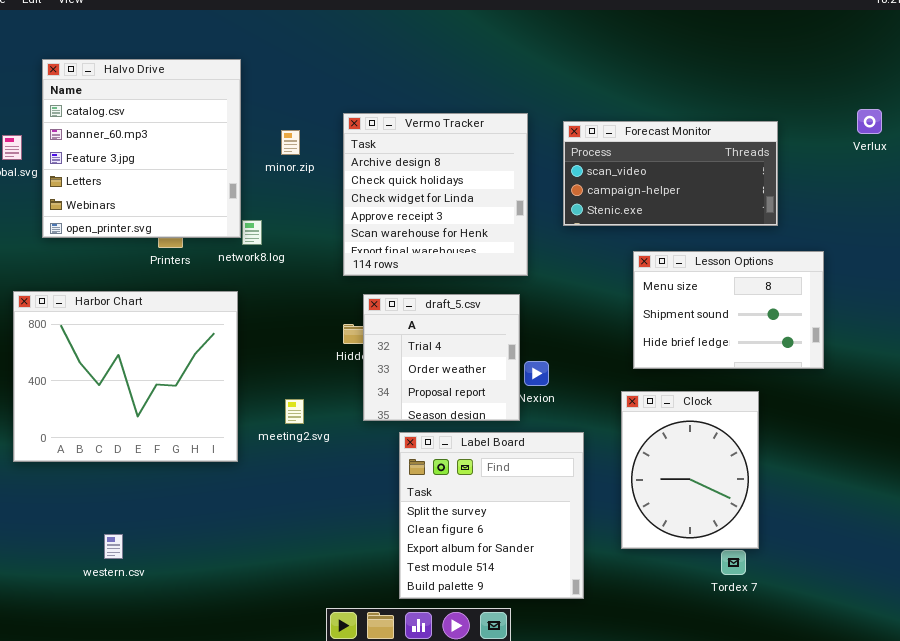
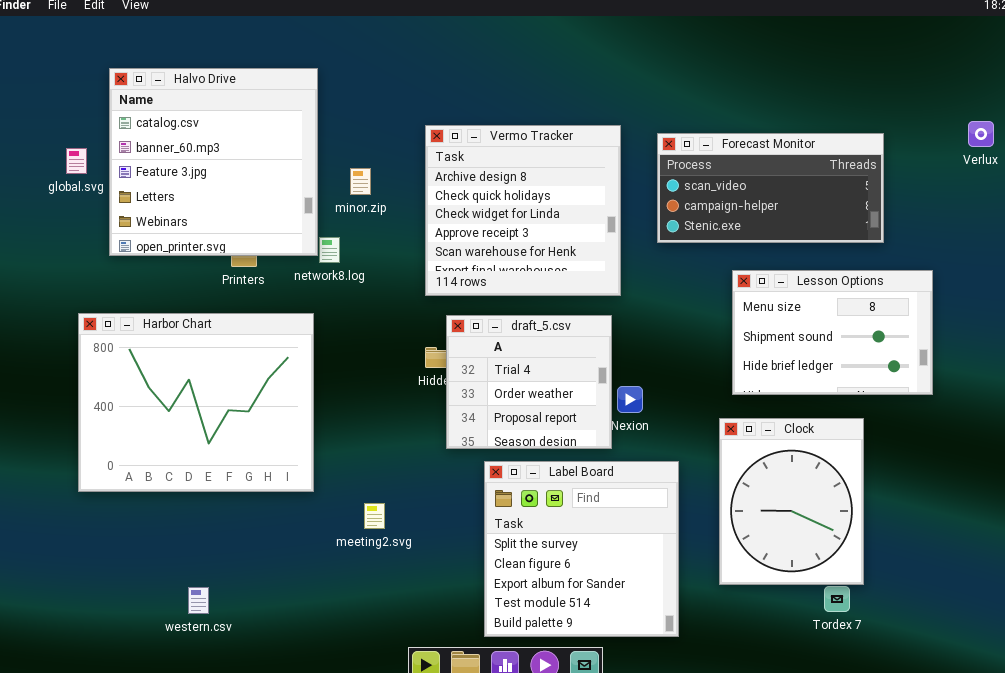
minor.zip: [281,130,300,155] -> [350,168,371,195], moved
meeting2.svg: [285,399,304,424] -> [364,503,385,529], moved
western.csv: [104,534,123,559] -> [188,587,209,614], moved

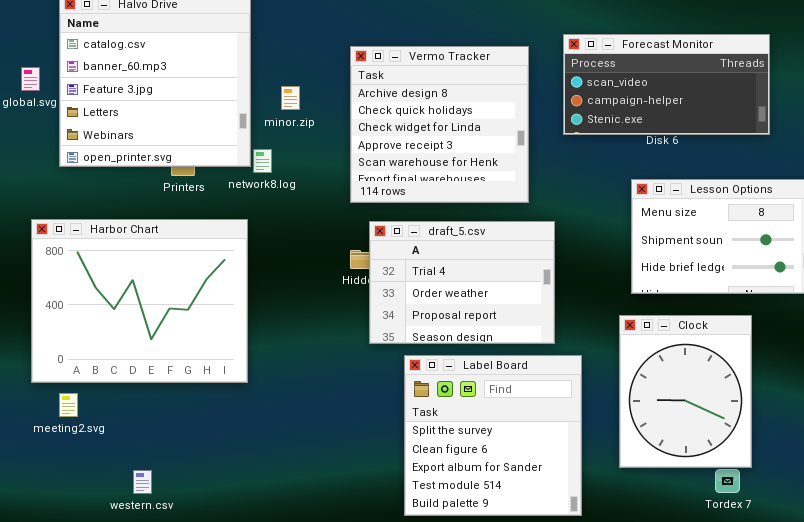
Forecast Monitor: [657,133,884,243] -> [563,34,770,135], moved
draft_5.csv: [446,315,612,449] -> [369,221,555,344], resized
meeting2.svg: [364,503,385,529] -> [59,393,78,417], moved

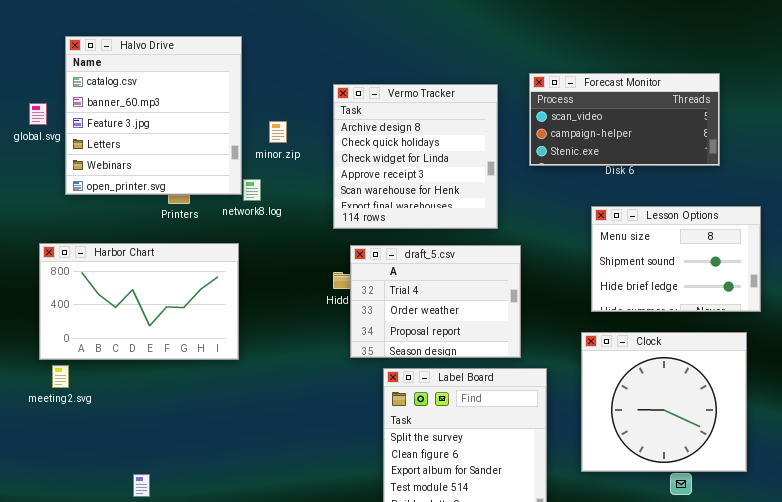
Harbor Chart: [31,219,248,383] -> [39,243,239,360], resized
Clock: [619,315,752,468] -> [581,332,747,472], resized
meeting2.svg: [59,393,78,417] -> [52,365,69,388], moved

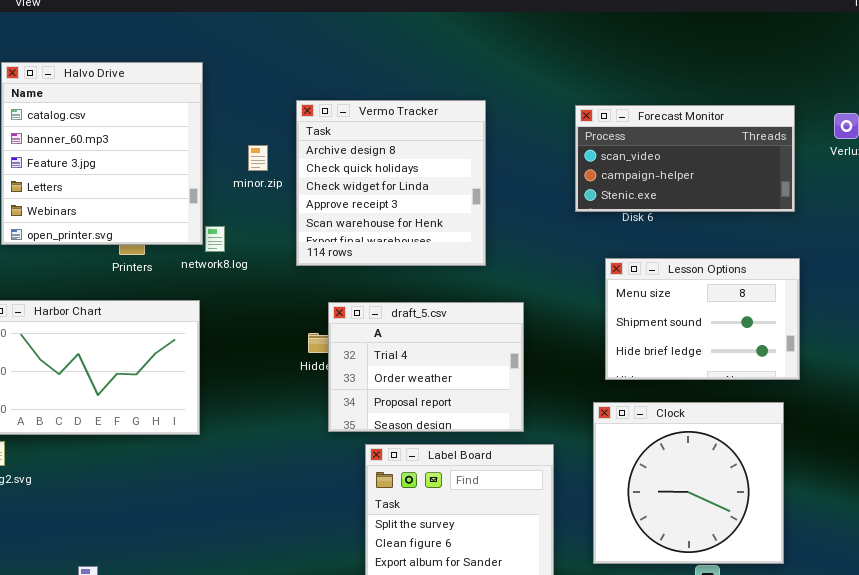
Forecast Monitor: [529,73,720,166] -> [575,105,795,212], moved
Vermo Tracker: [333,84,498,229] -> [296,100,486,266], moved
minor.zip: [269,121,287,143] -> [248,145,268,171], moved

